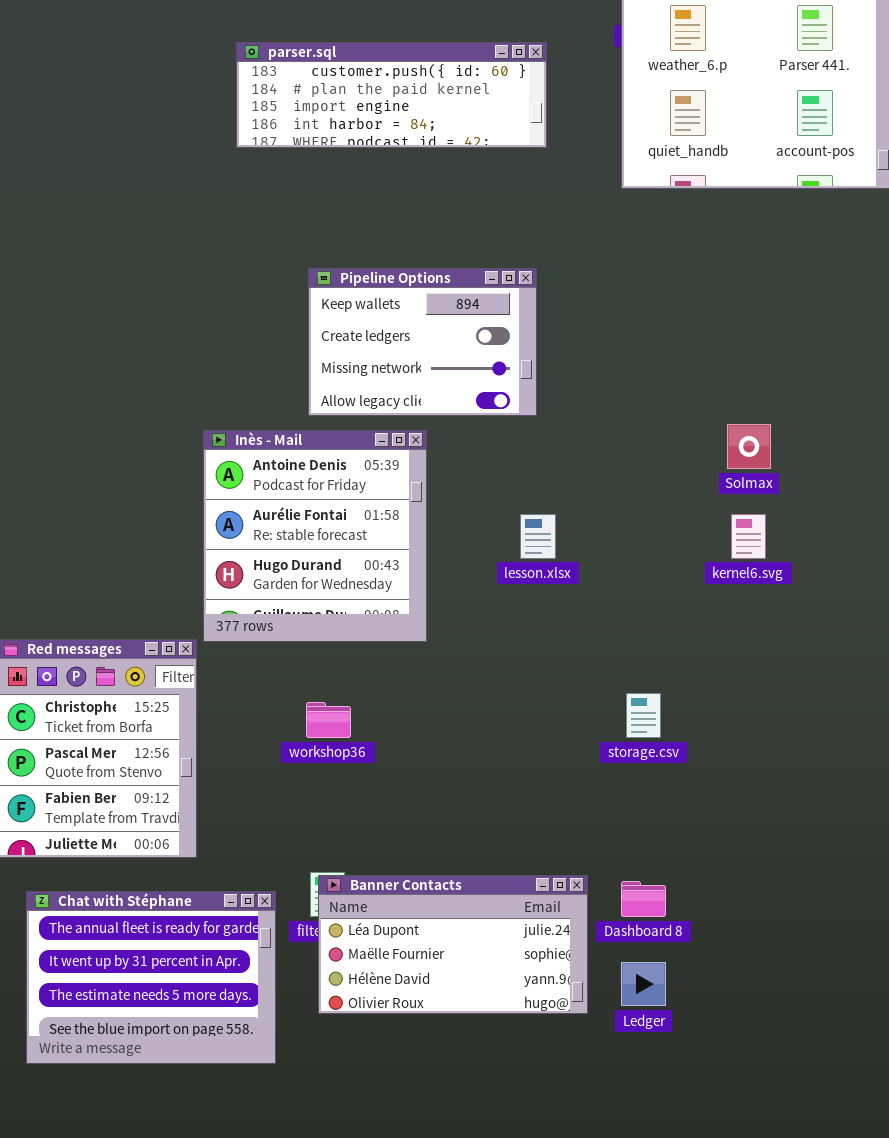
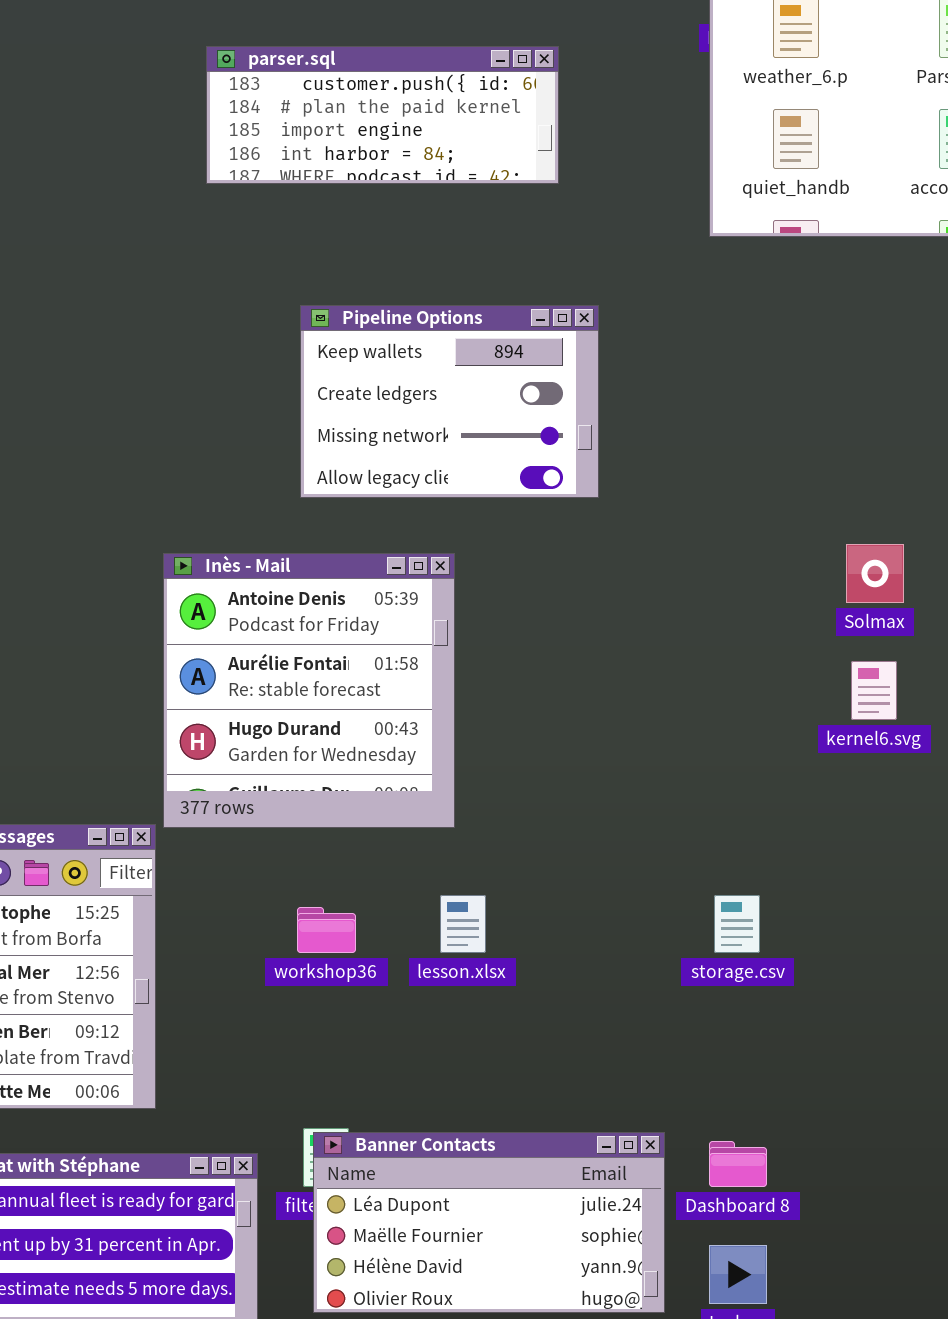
parser.sql: [236,42,547,148] -> [206,46,559,184], resized
Pipeline Options: [308,268,537,416] -> [300,305,599,498], moved
lesson.xlsx: [520,514,556,559] -> [440,895,486,953], moved

